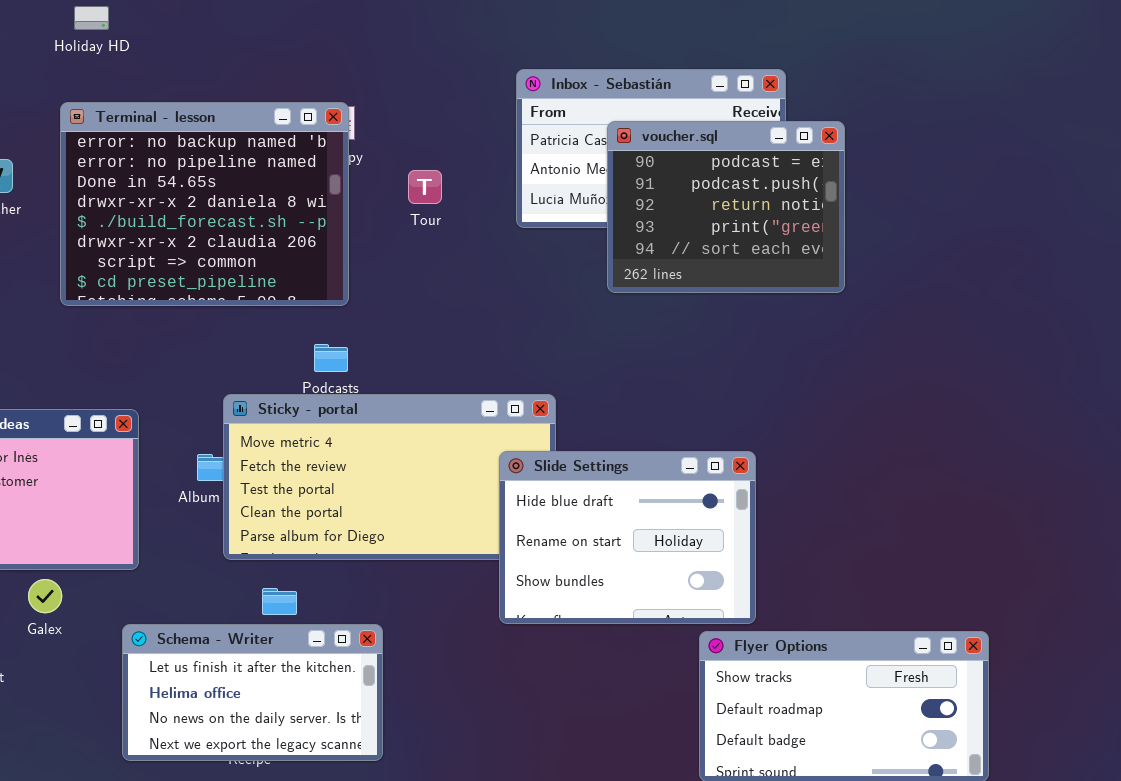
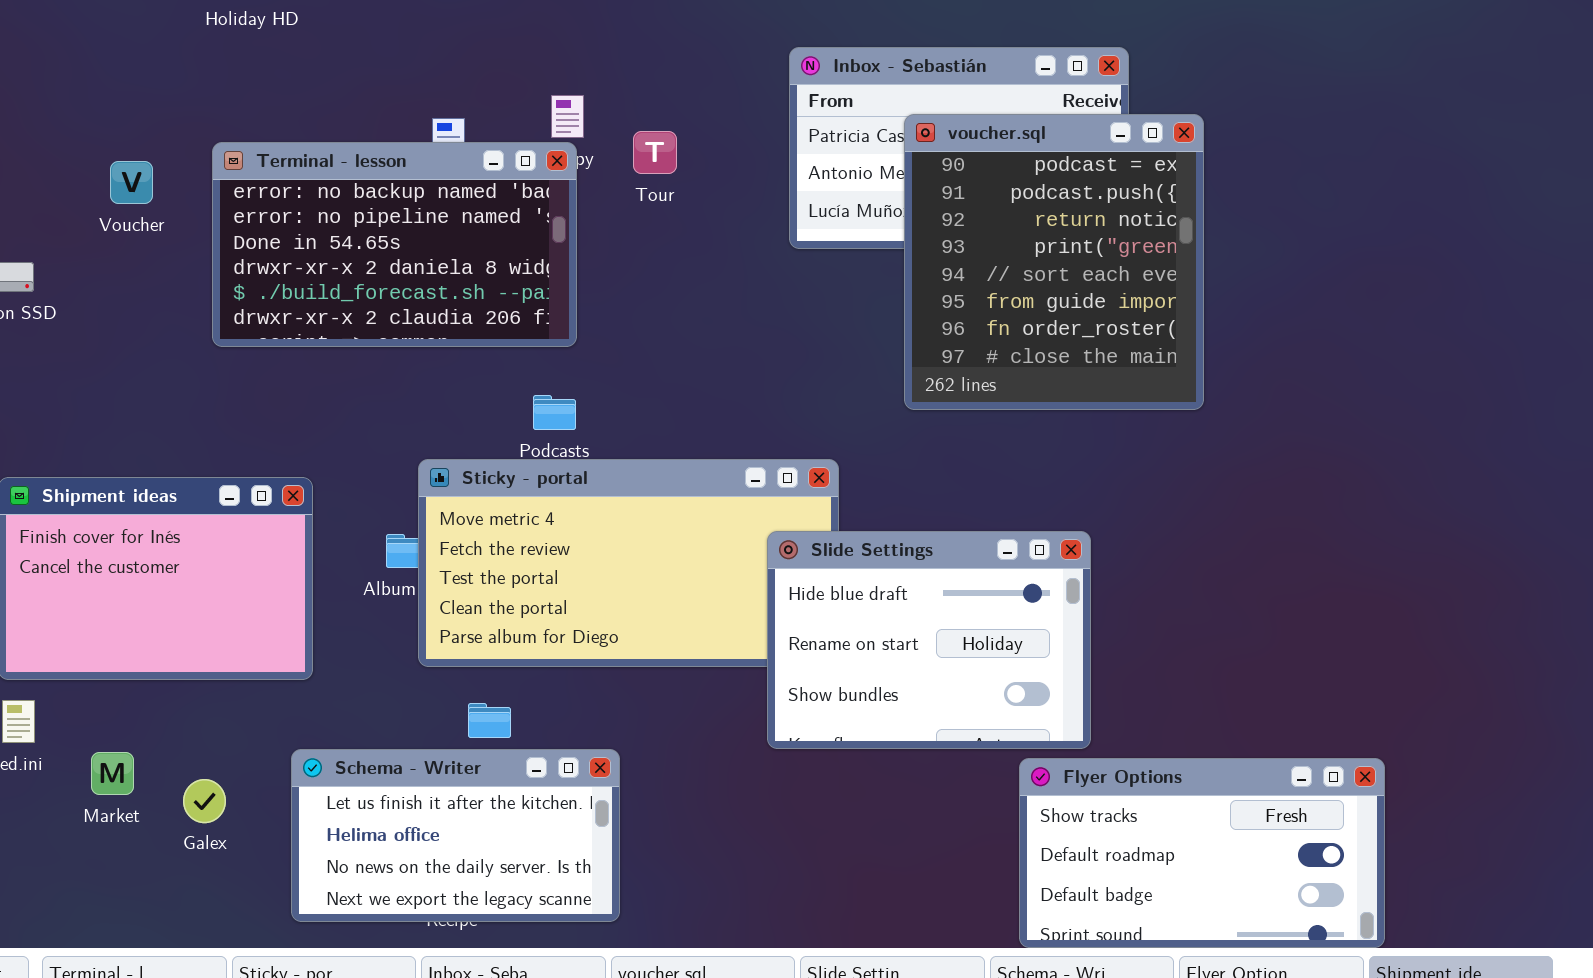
Terminal - lesson: [60,102,349,306] -> [212,142,577,347], resized
voucher.sql: [607,121,845,293] -> [904,114,1204,410], resized
Tour: [408,170,442,204] -> [633,131,677,174], moved
Galex: [28,579,62,613] -> [183,779,226,823], moved

